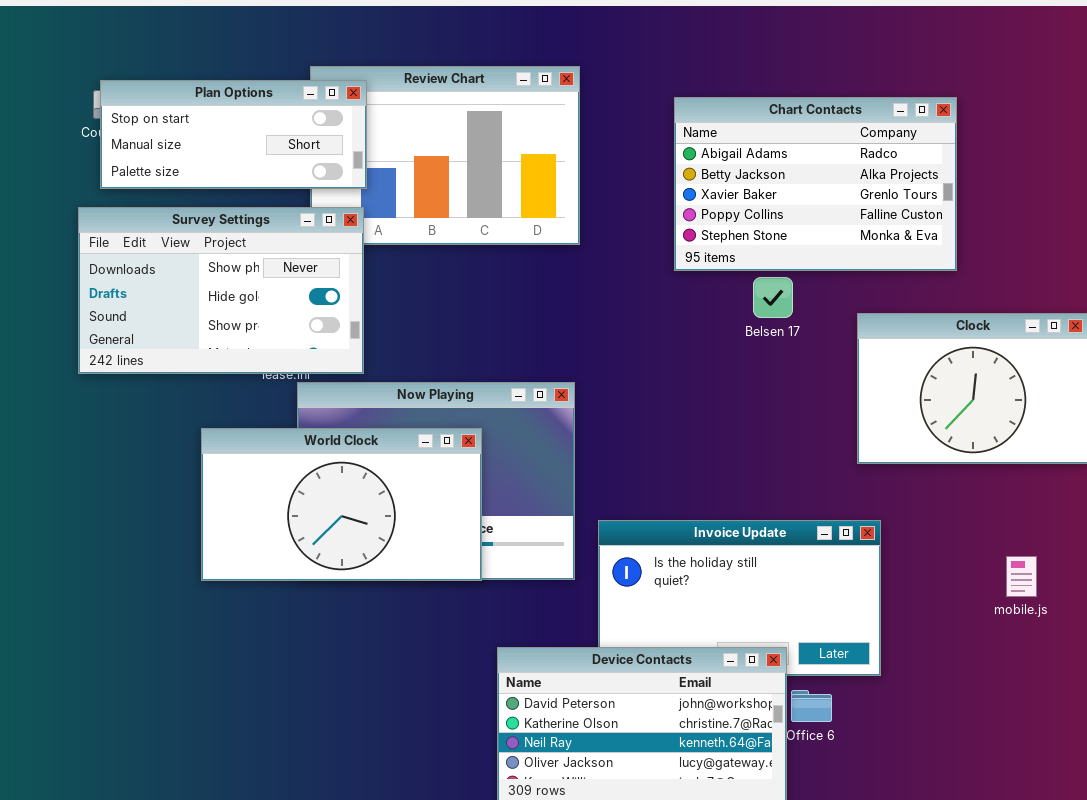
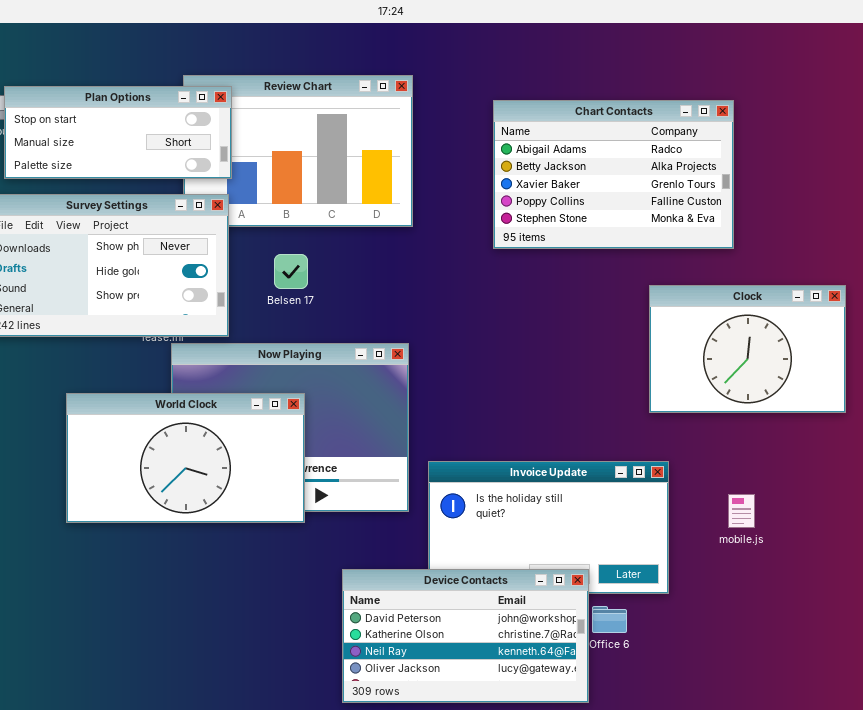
Belsen 17: [753,277,793,318] -> [274,254,308,289], moved
World Clock: [201,428,482,581] -> [66,393,305,523], moved
mobile.js: [1006,556,1037,597] -> [728,494,755,528], moved

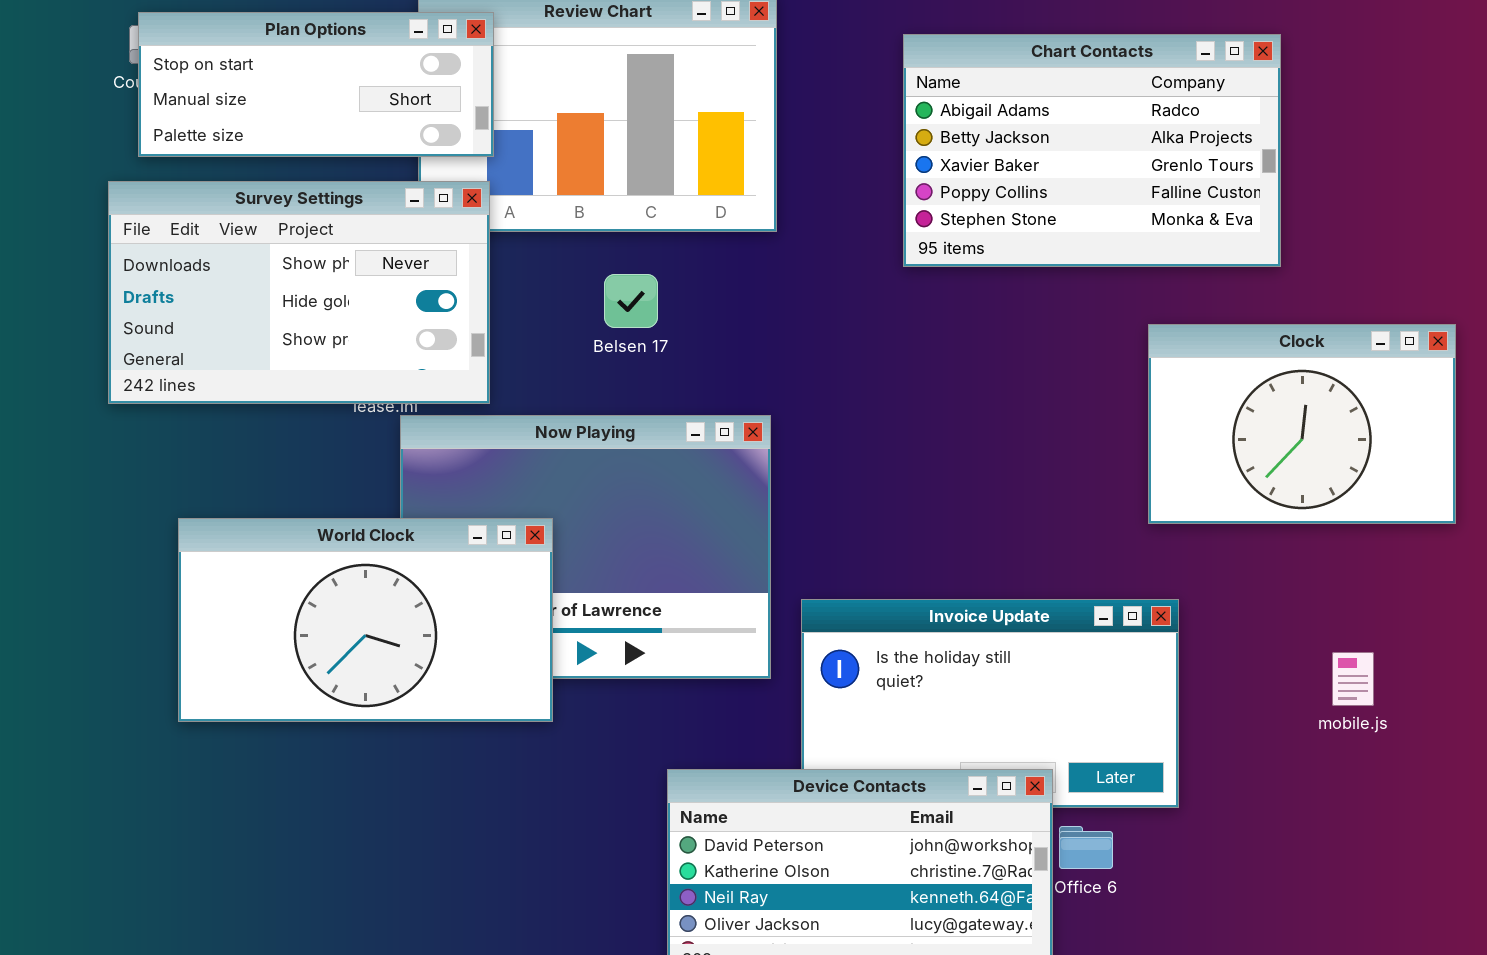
Belsen 17: [274,254,308,289] -> [604,274,658,328], moved
World Clock: [66,393,305,523] -> [178,518,553,722], moved
mobile.js: [728,494,755,528] -> [1332,652,1374,706], moved

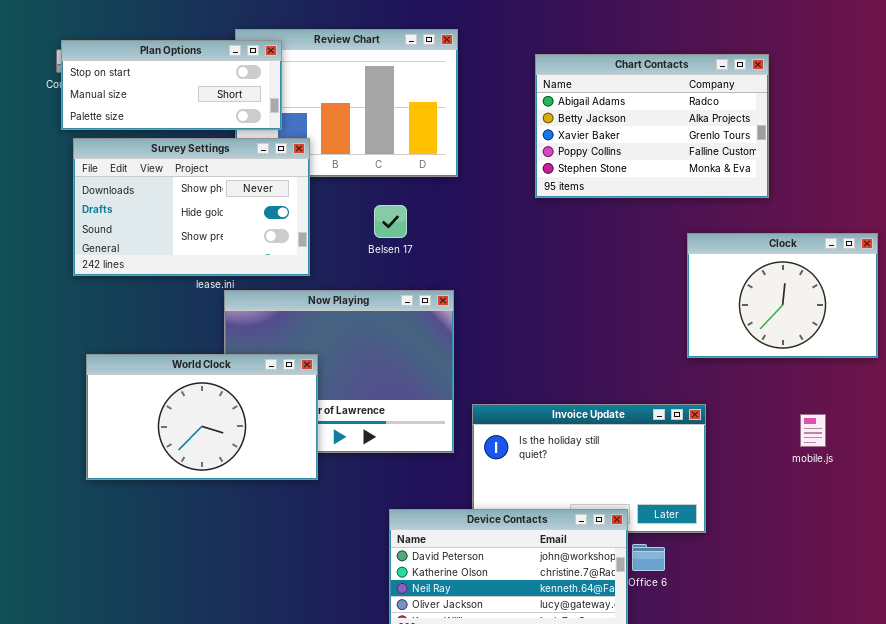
Survey Settings: [108,181,490,404] -> [73,138,310,276], moved
Belsen 17: [604,274,658,328] -> [374,205,407,238], moved
mobile.js: [1332,652,1374,706] -> [800,414,826,447], moved

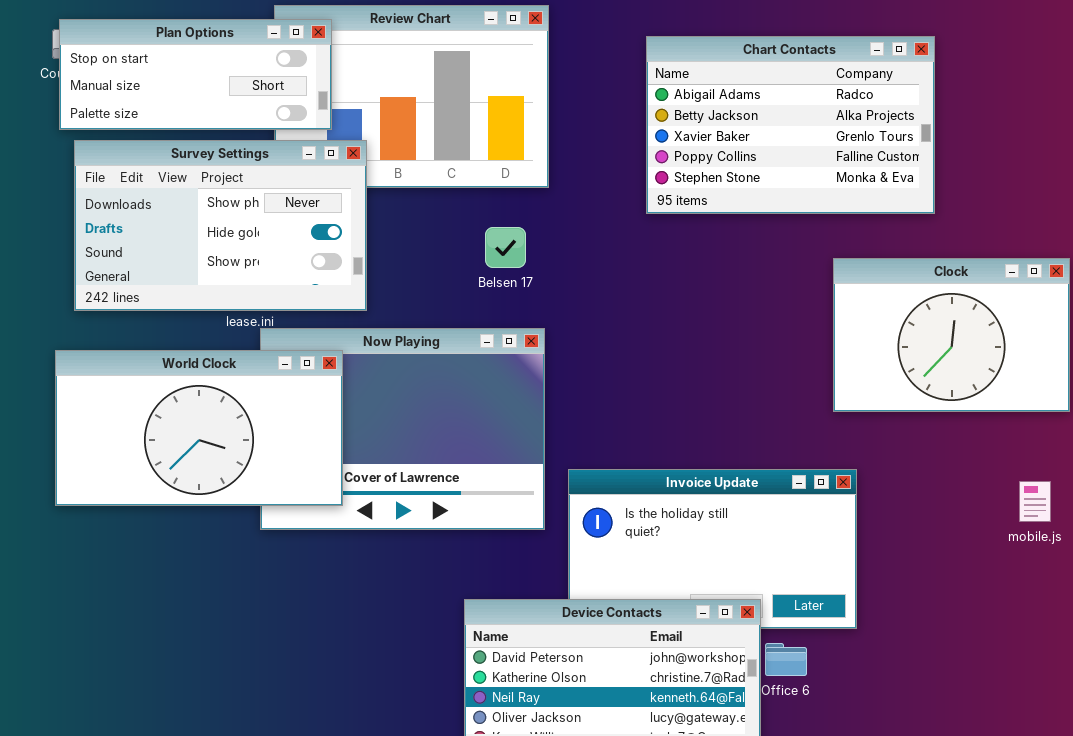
Belsen 17: [374,205,407,238] -> [485,227,526,268], moved
World Clock: [86,354,318,480] -> [55,350,343,506], moved
mobile.js: [800,414,826,447] -> [1019,481,1051,522], moved

